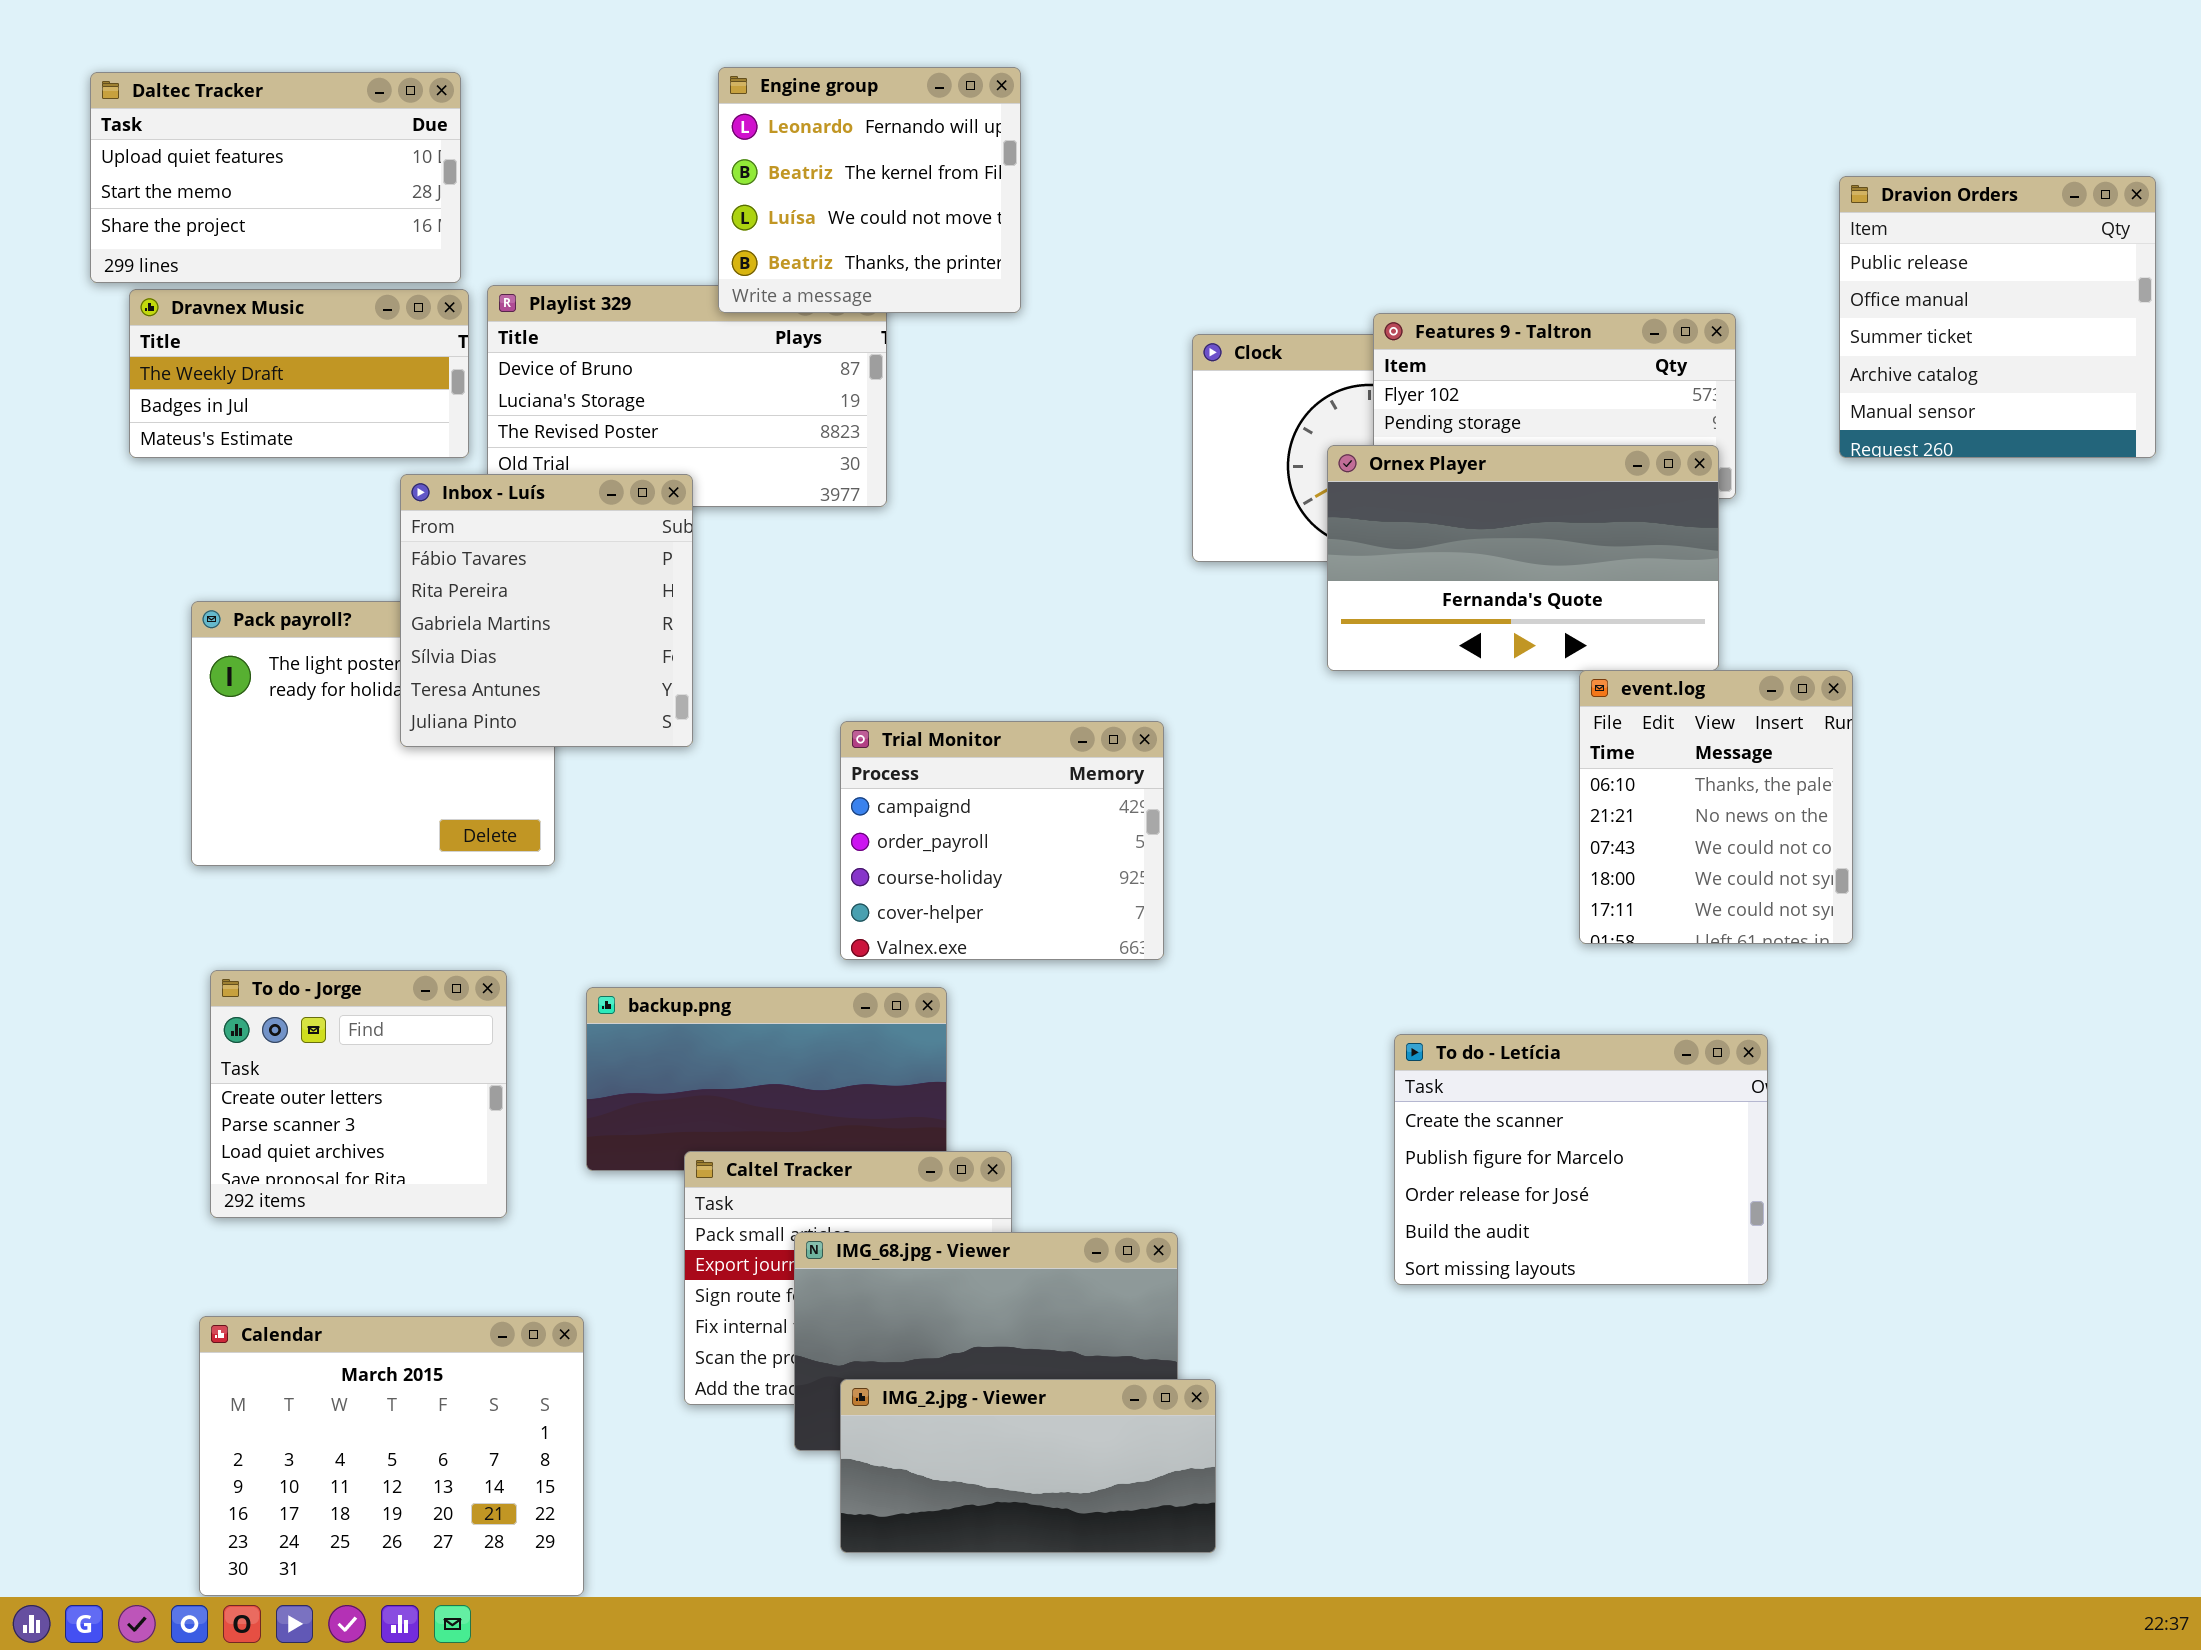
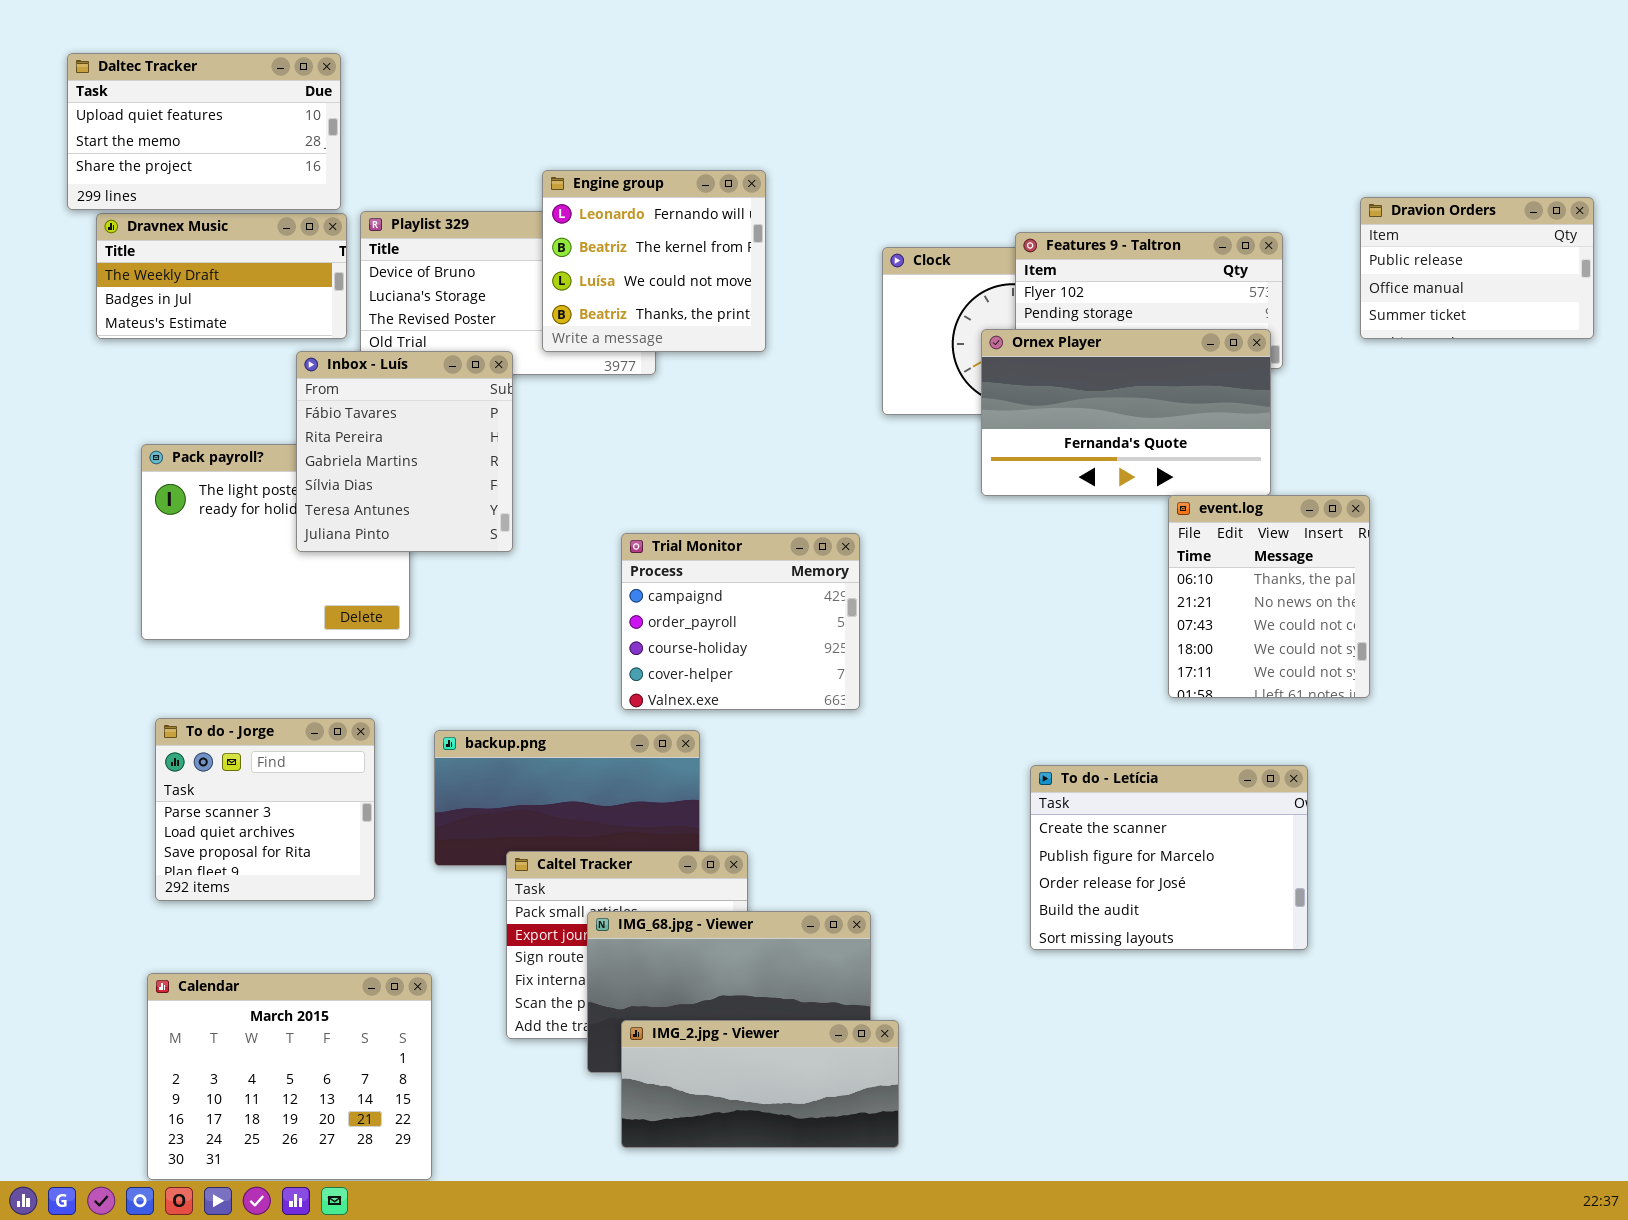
Engine group: [718,67,1021,313] -> [542,170,766,352], moved
Dravion Orders: [1839,176,2156,458] -> [1360,197,1594,339], resized
To do - Jorge: [210,970,507,1218] -> [155,718,375,901], scrolled down 1 row

